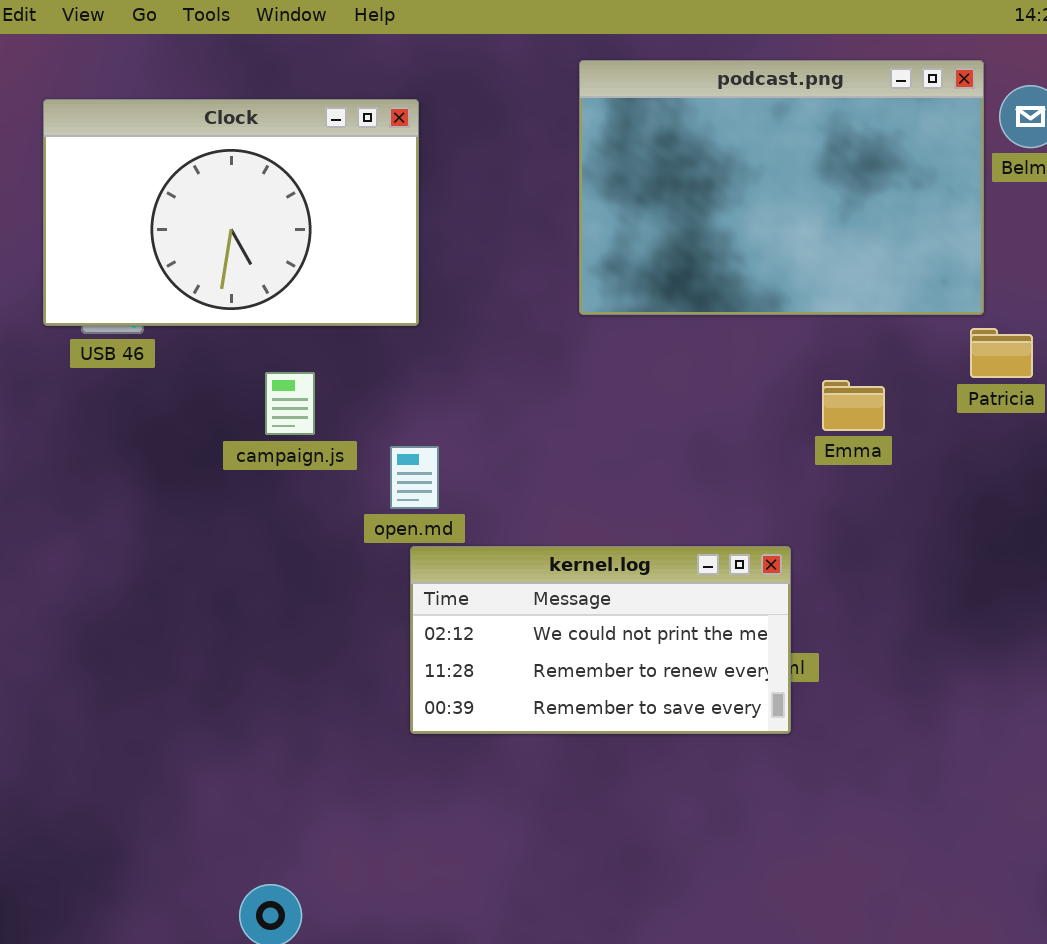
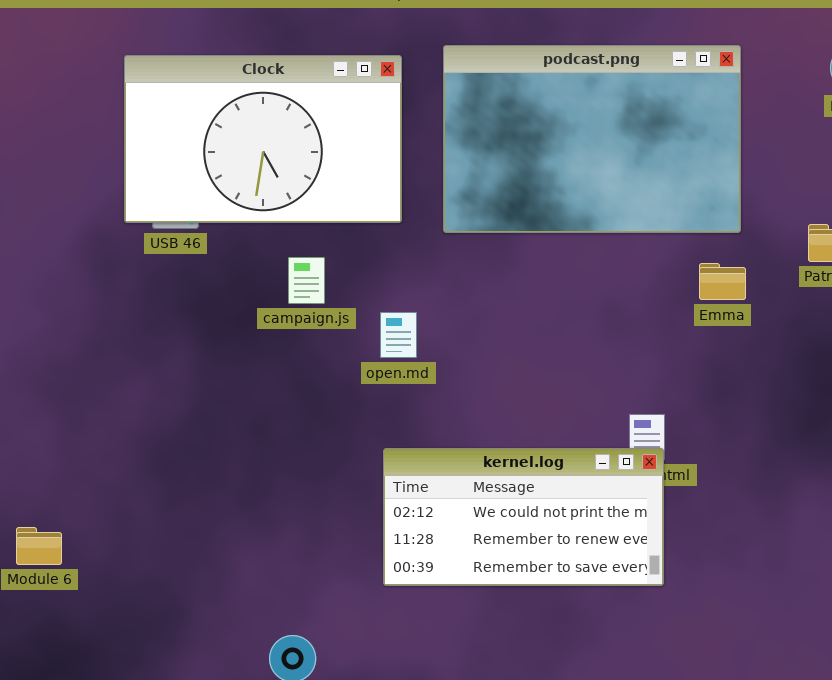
podcast.png: [579,60,984,315] -> [443,45,741,233], moved
kernel.log: [410,546,791,734] -> [383,448,664,586], moved

